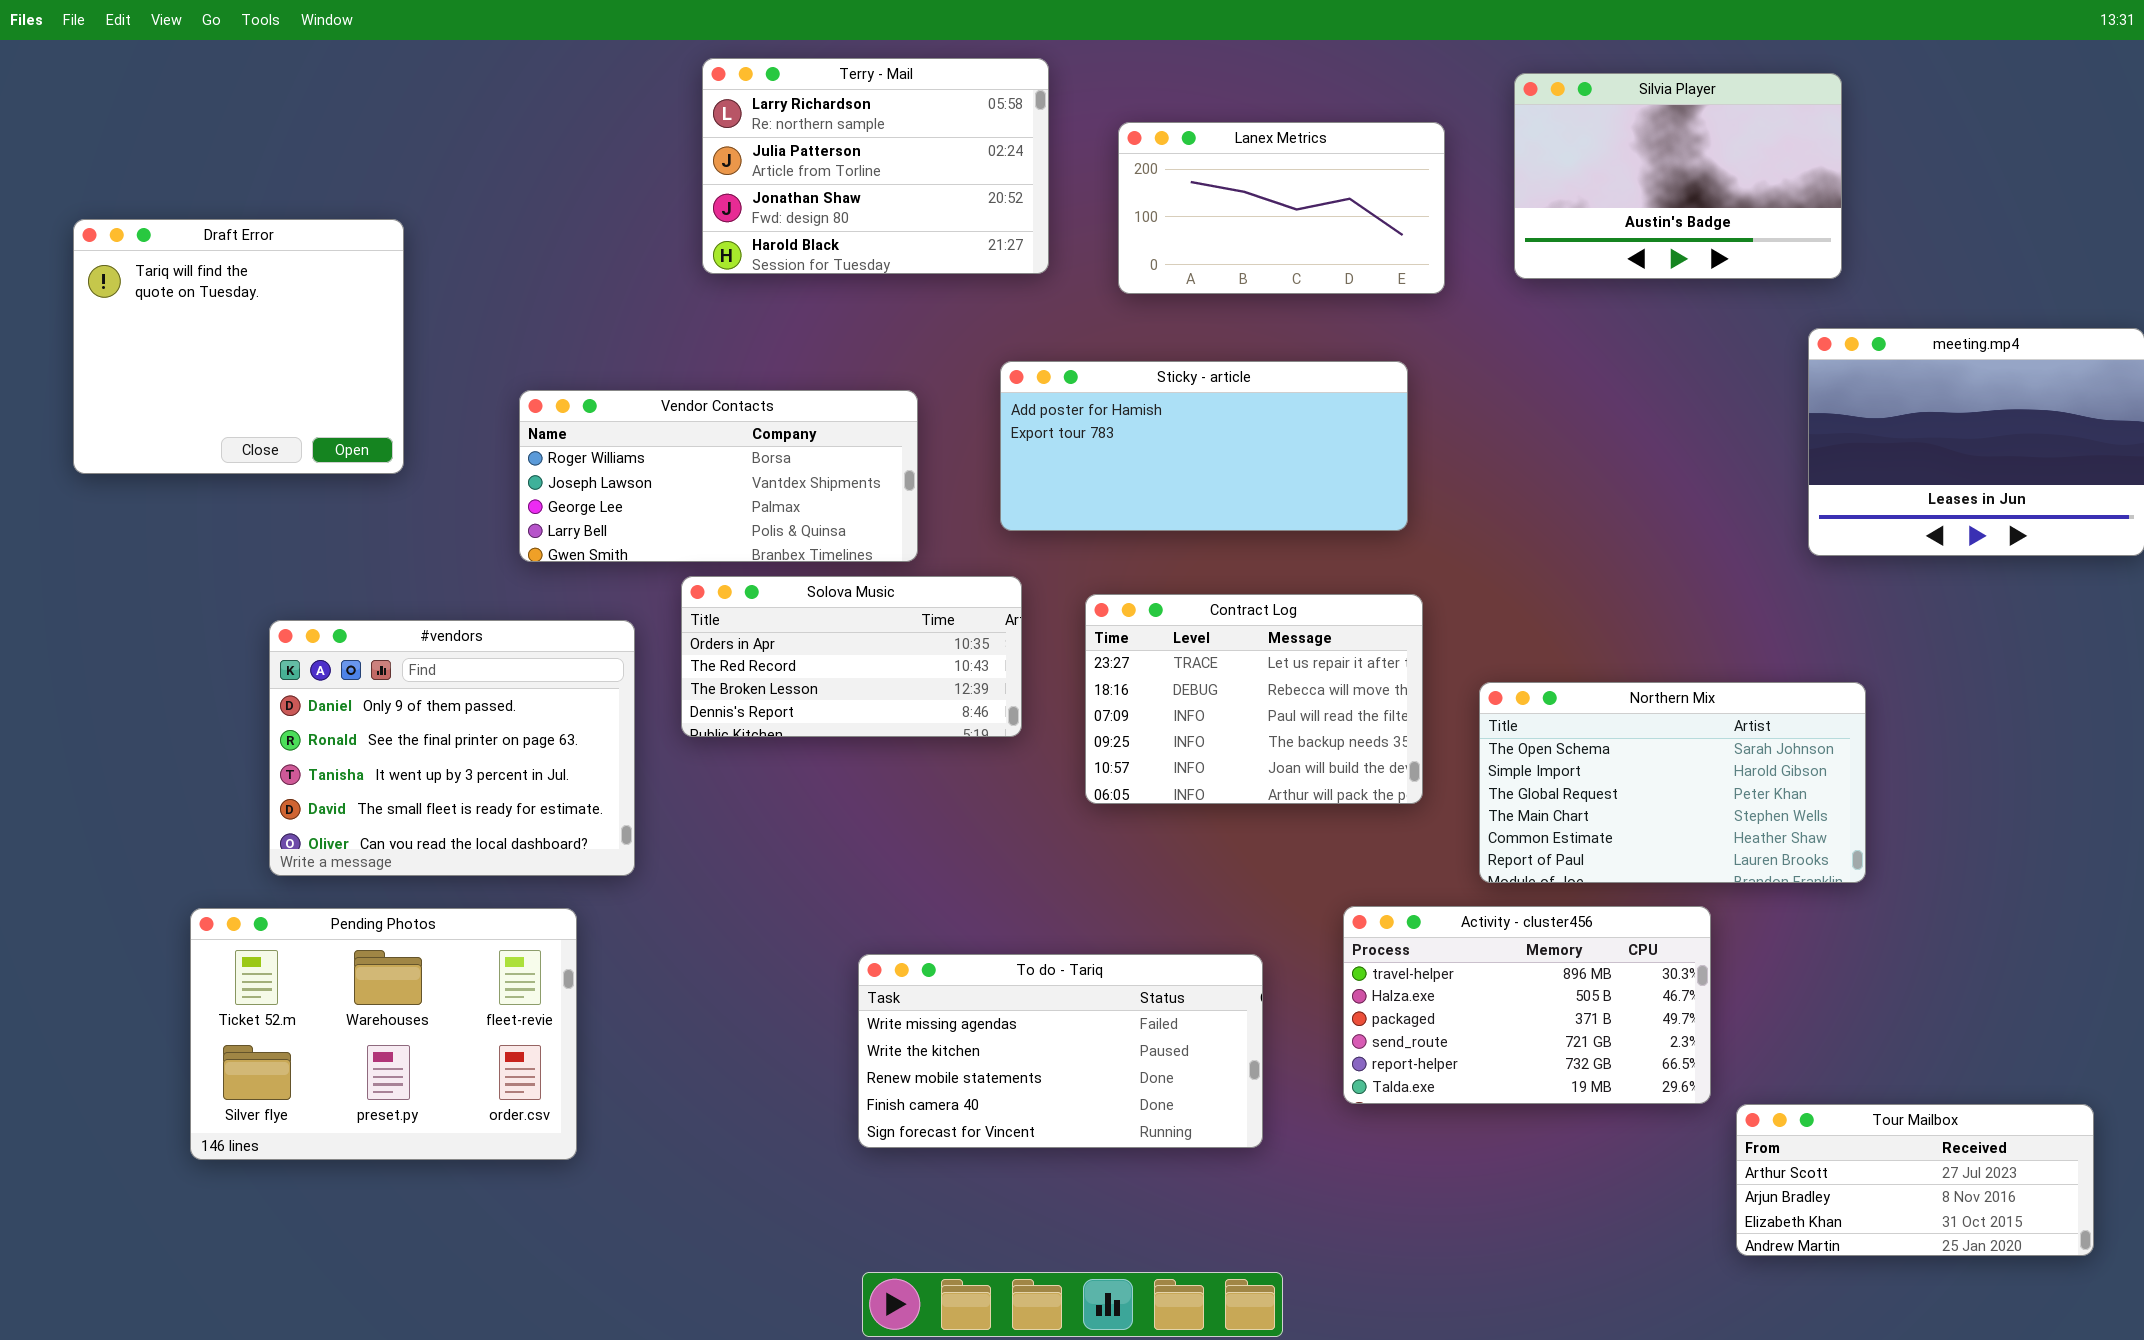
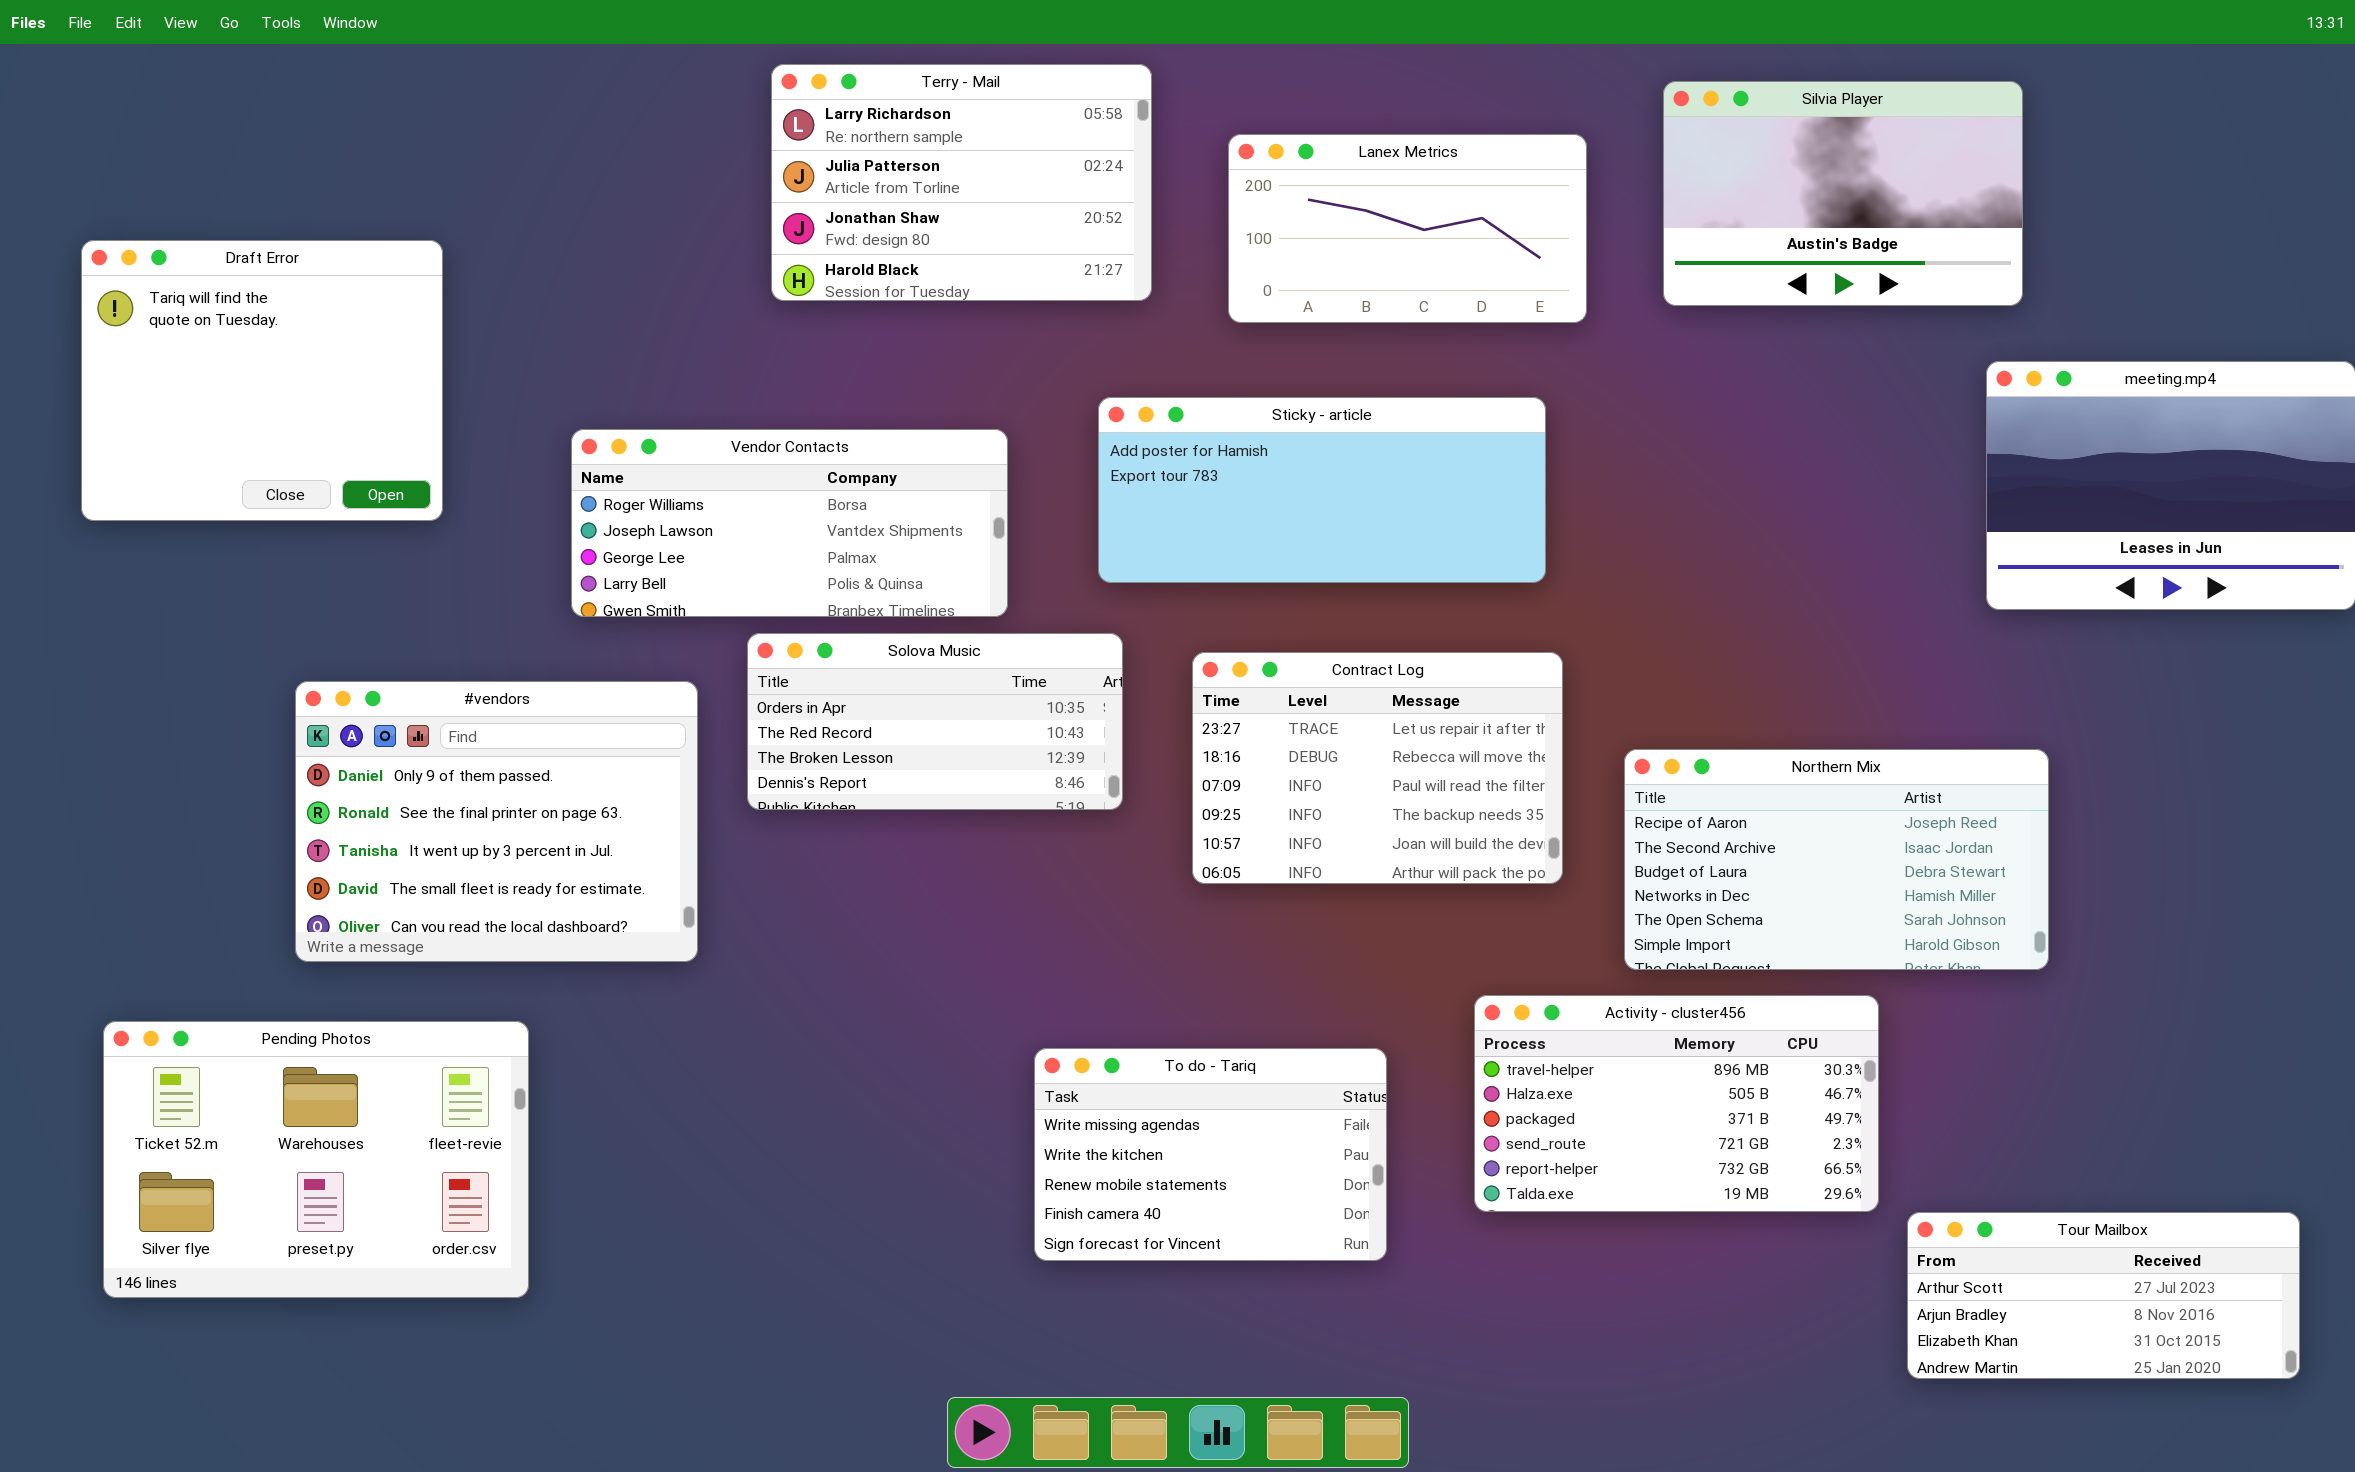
Northern Mix: [1479,682,1866,883] -> [1624,749,2049,970], scrolled up 4 rows
Pending Photos: [190,908,577,1160] -> [103,1021,529,1298], moved
To do - Tariq: [858,954,1263,1148] -> [1034,1048,1387,1261], resized

